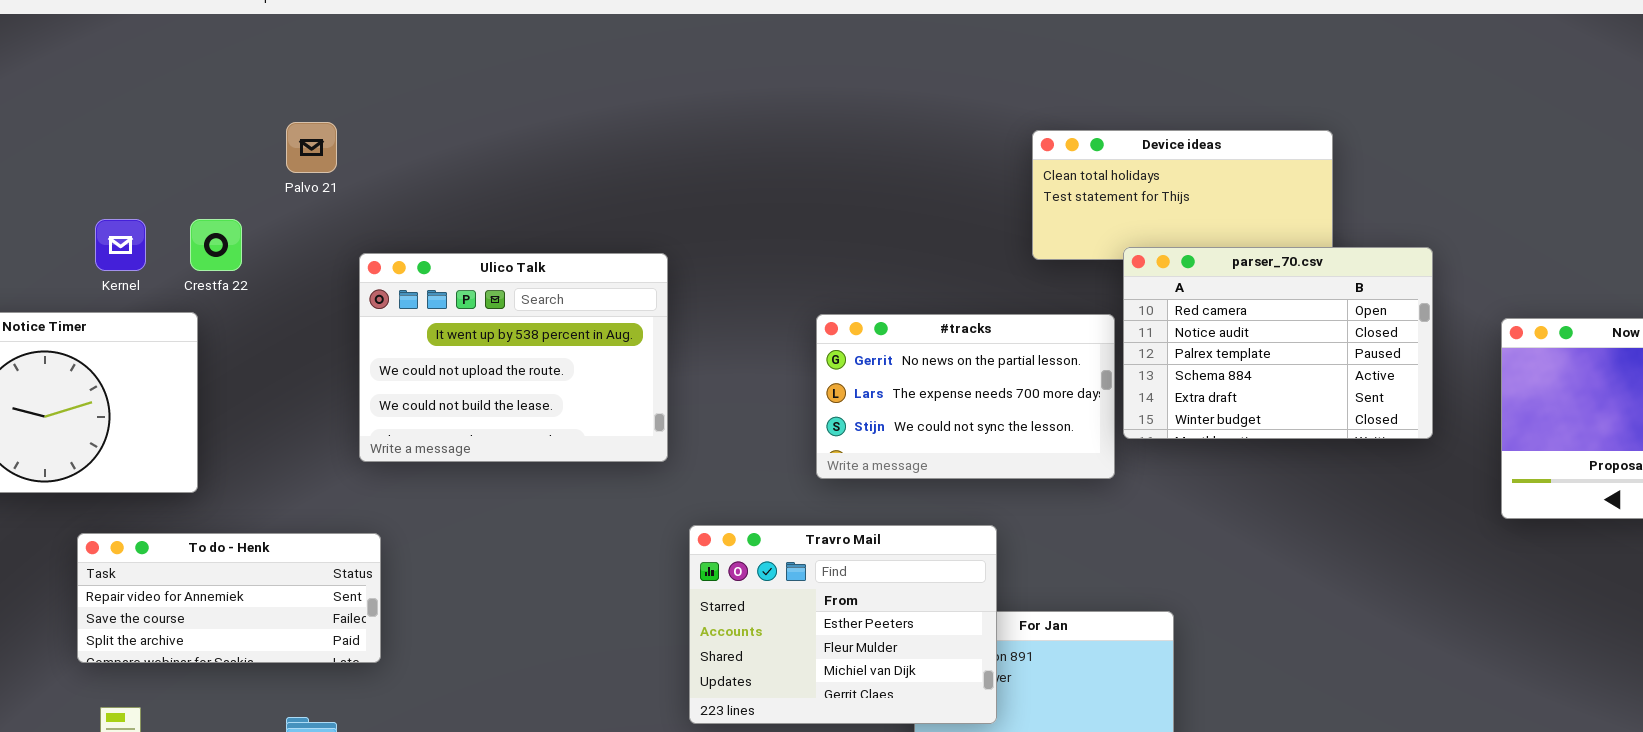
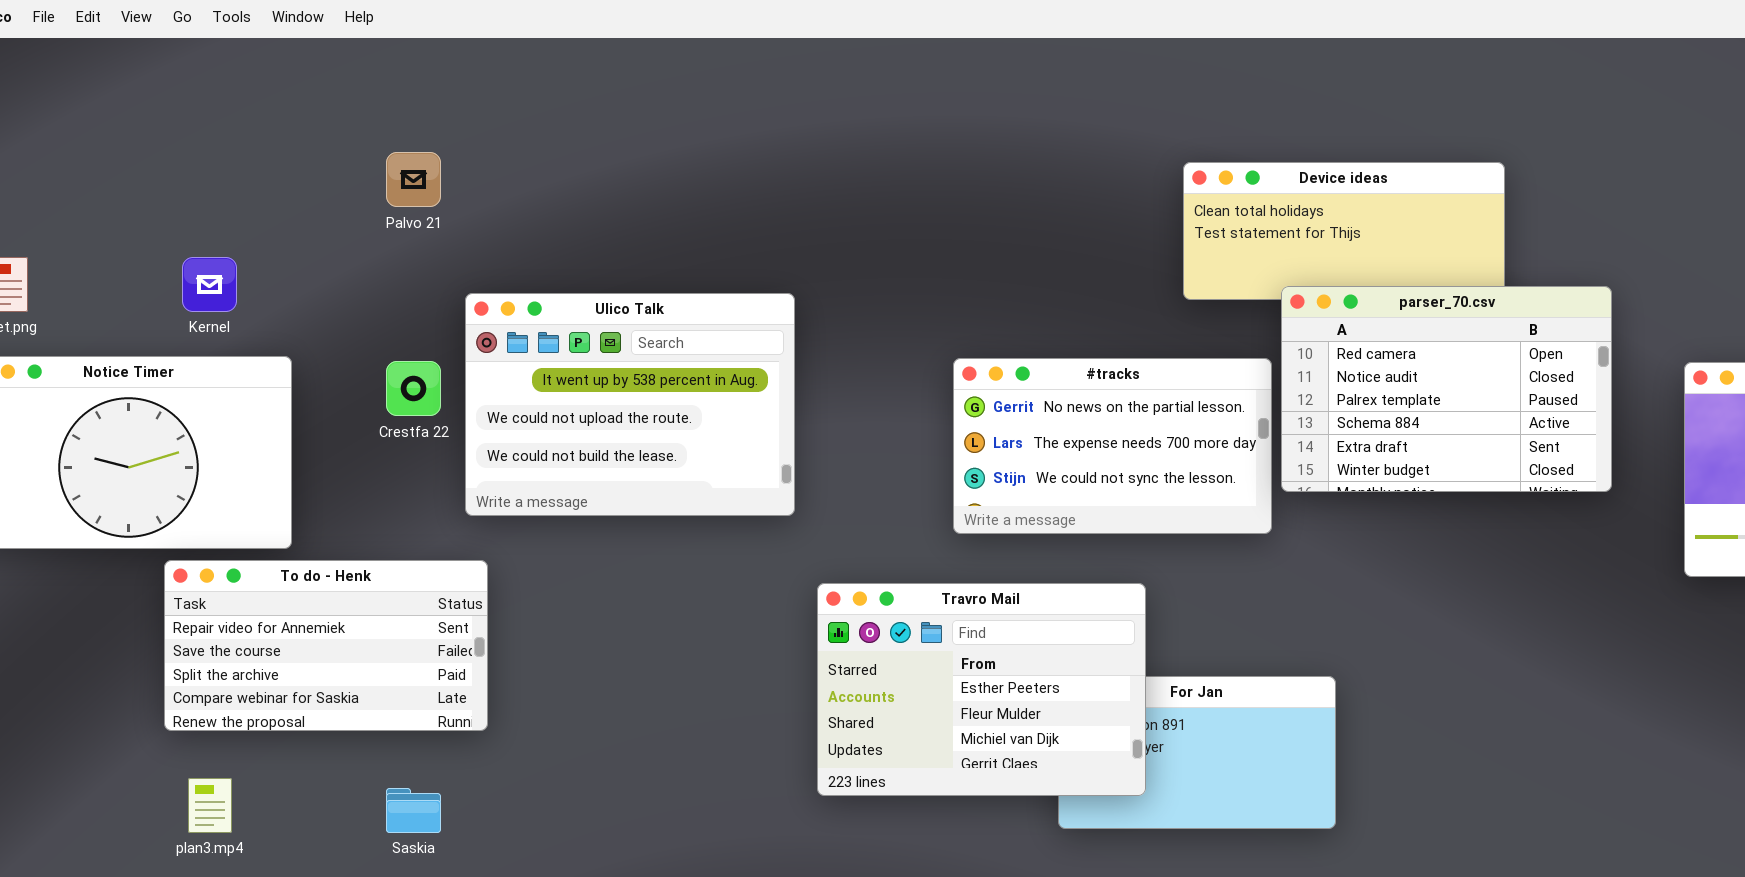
Crestfa 22: [190,219,242,271] -> [386,361,441,416], moved
To do - Henk: [77,533,381,663] -> [164,560,488,731], resized

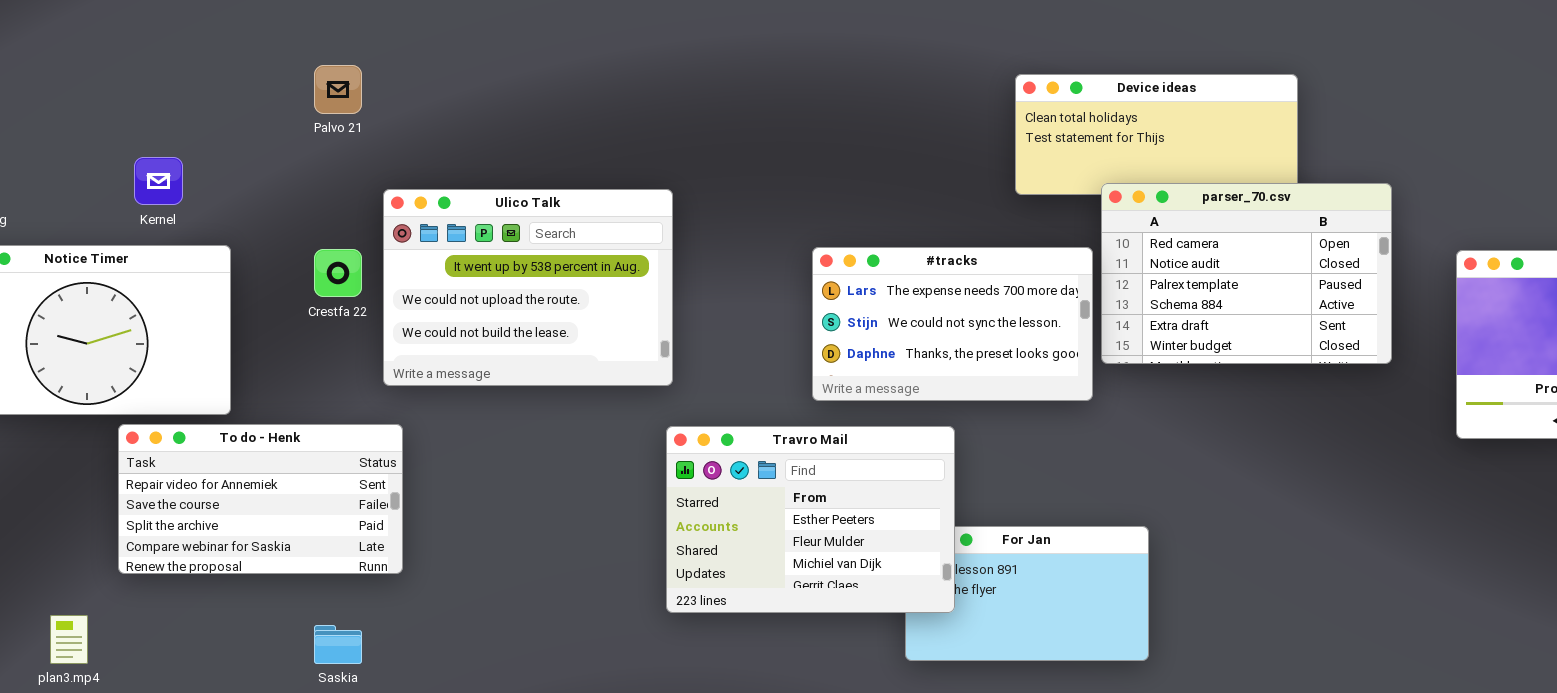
#tracks: [953,358,1272,534] -> [812,247,1093,401], scrolled down 1 row
Travro Mail: [817,583,1146,796] -> [666,426,955,613], moved
plan3.mp4: [188,778,232,833] -> [50,615,88,664], moved

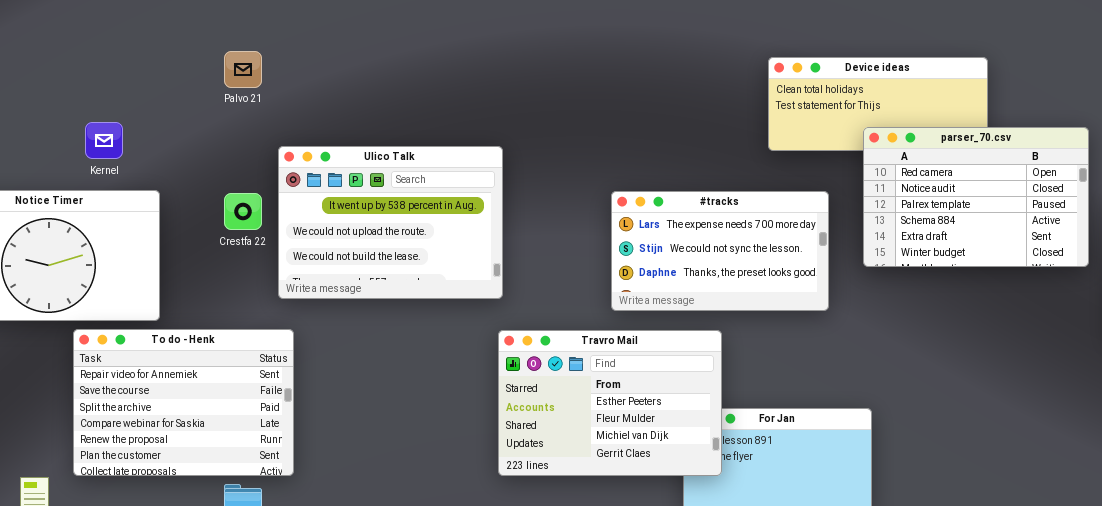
parser_70.csv: [1101,183,1392,364] -> [863,127,1089,267], moved
To do - Henk: [118,424,403,574] -> [73,329,294,476], resized

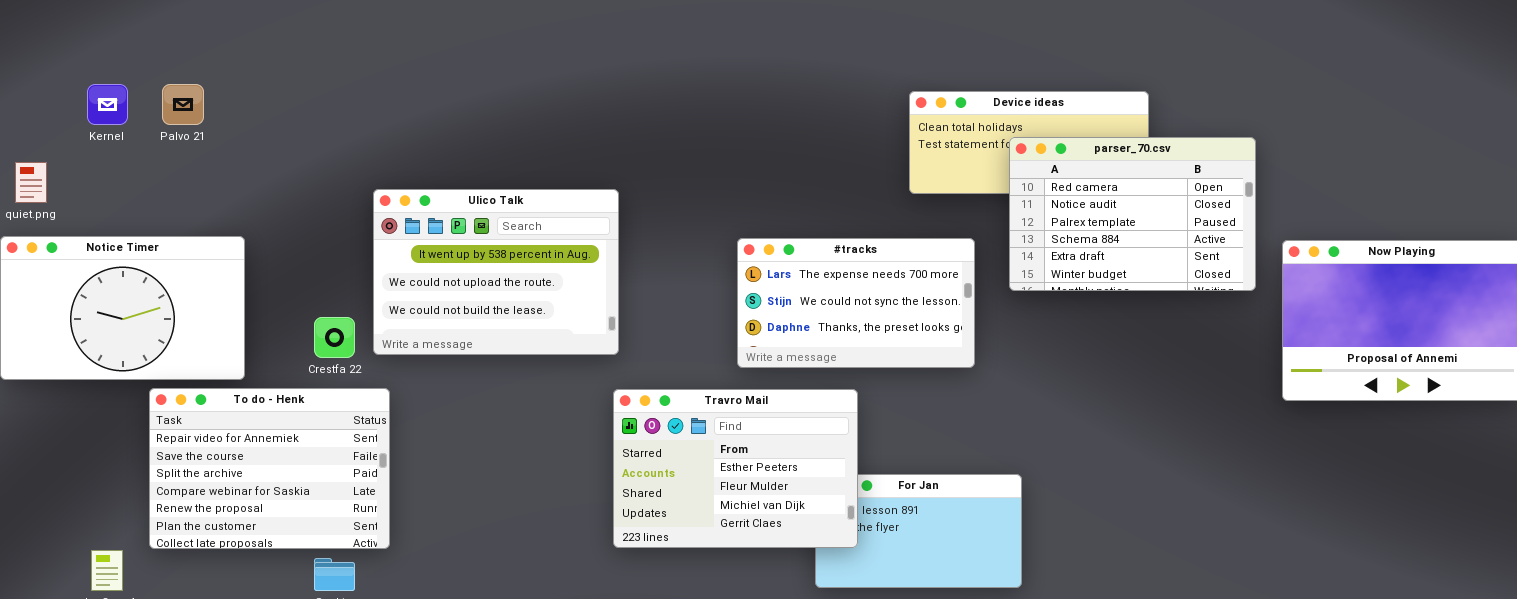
Palvo 21: [224,51,262,88] -> [162,84,204,125], moved
Kernel: [85,122,123,159] -> [87,84,128,125], moved
parser_70.csv: [863,127,1089,267] -> [1009,137,1256,291], moved
Crestfa 22: [224,193,262,230] -> [314,317,355,358], moved

